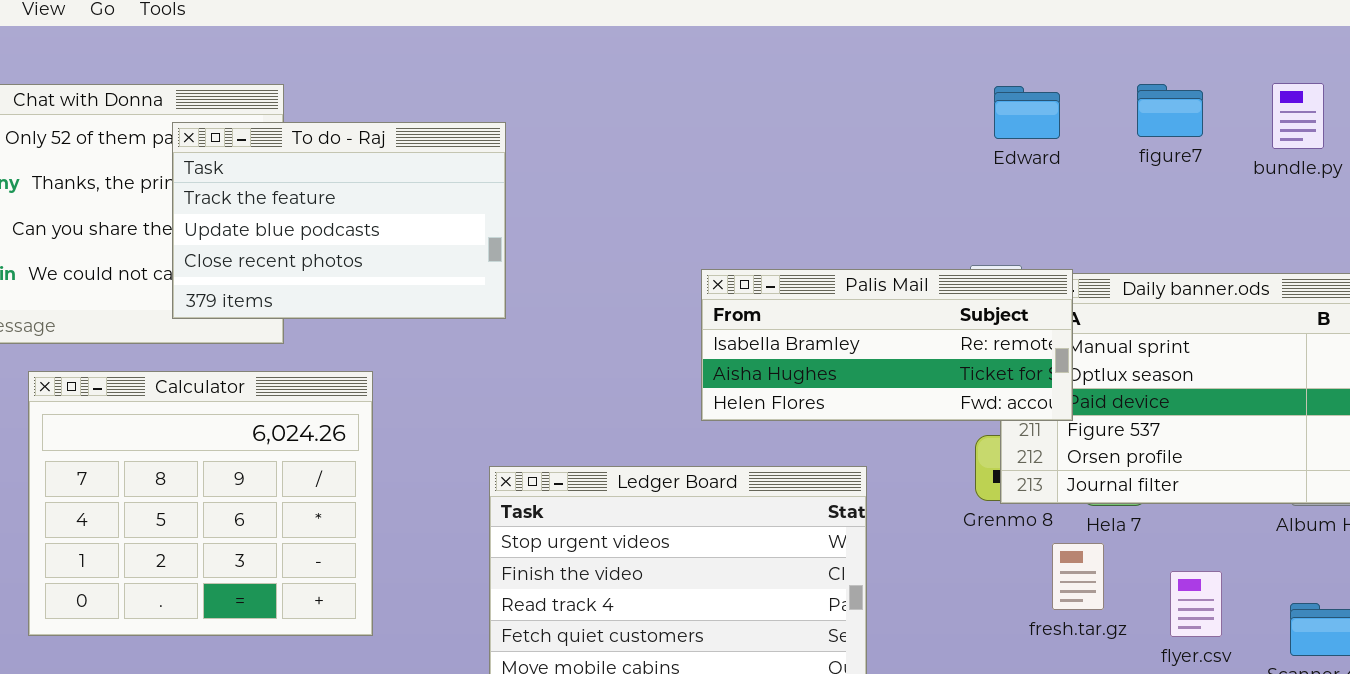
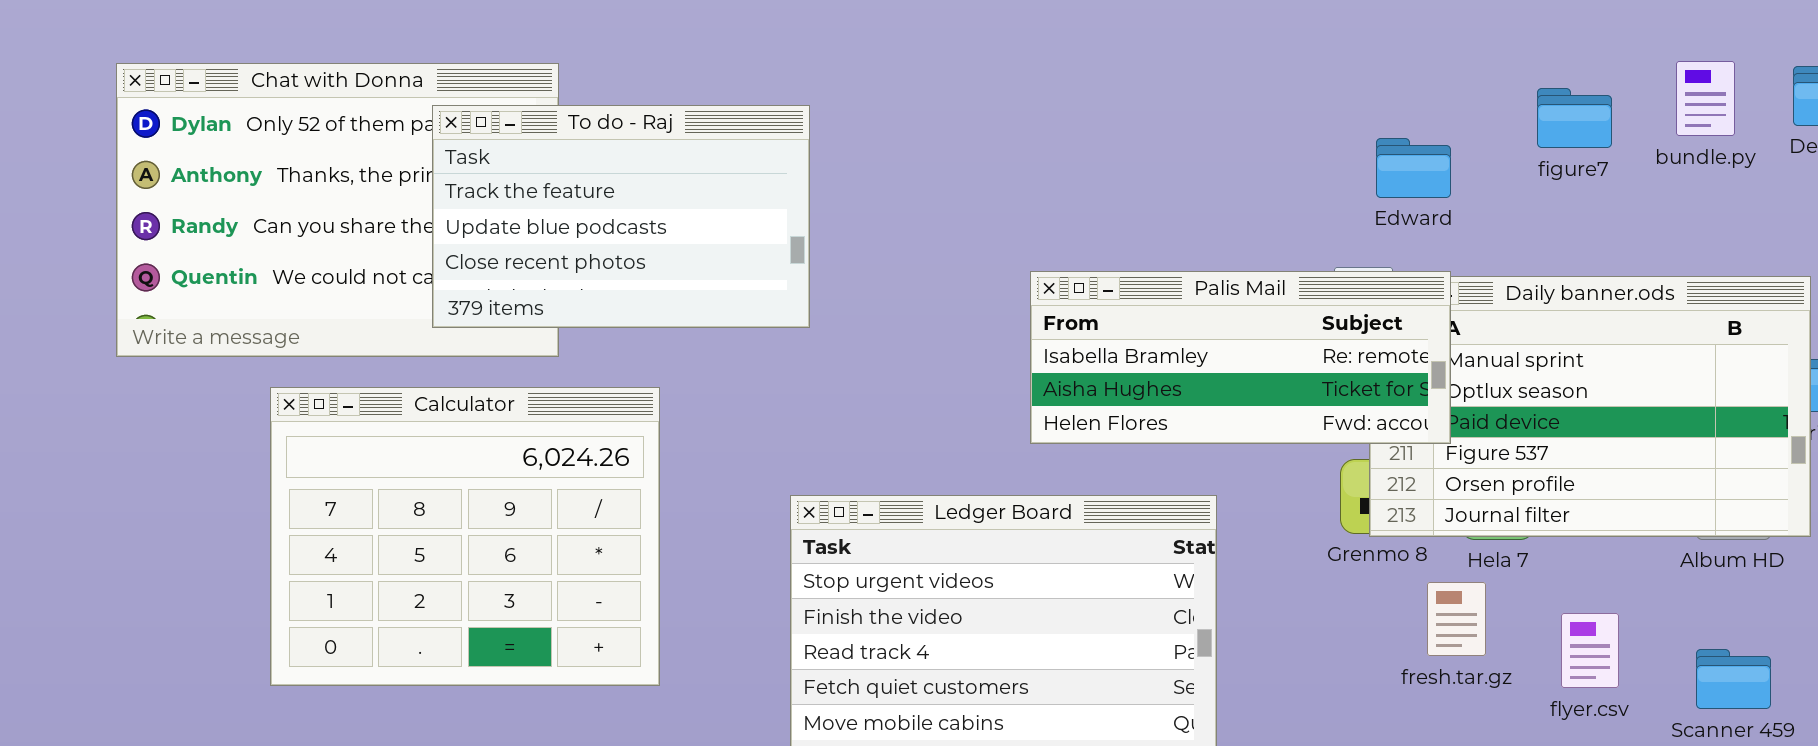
figure7: [1137,84,1203,137] -> [1537,88,1612,148], moved
Edward: [994,86,1060,139] -> [1376,138,1451,198], moved

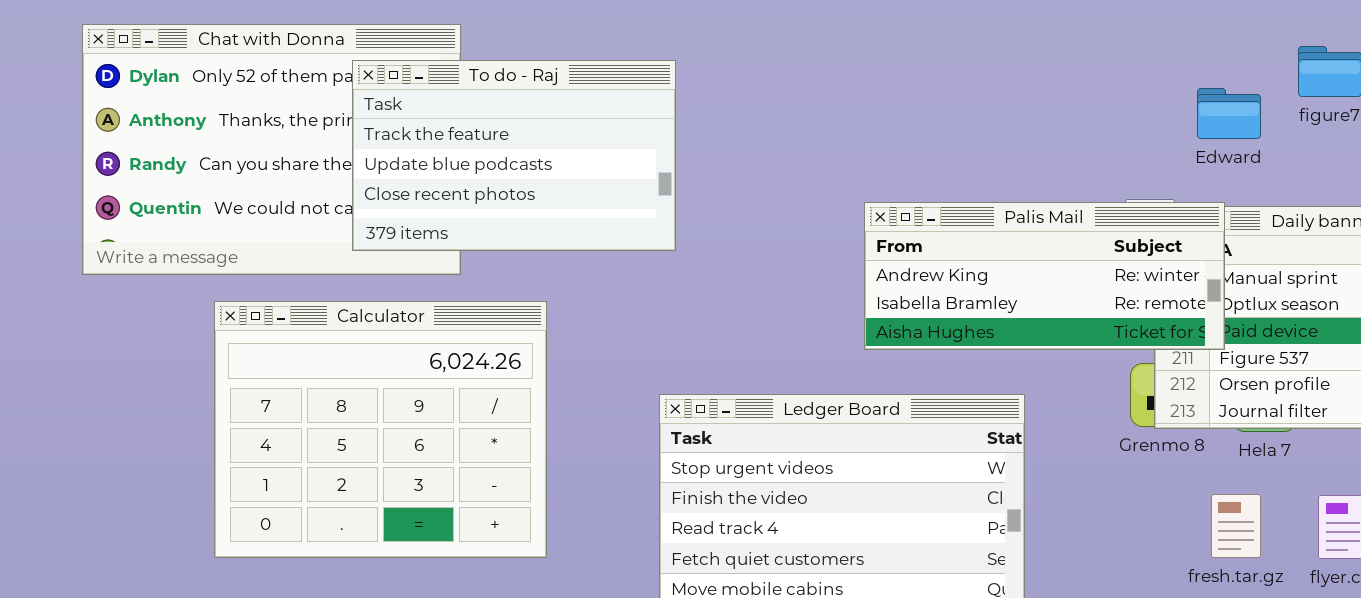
Edward: [1376,138,1451,198] -> [1197,88,1261,139], moved
Palis Mail: [1030,271,1451,444] -> [864,202,1225,350], scrolled up 1 row
fresh.tar.gz: [1427,582,1486,656] -> [1211,494,1261,558], moved

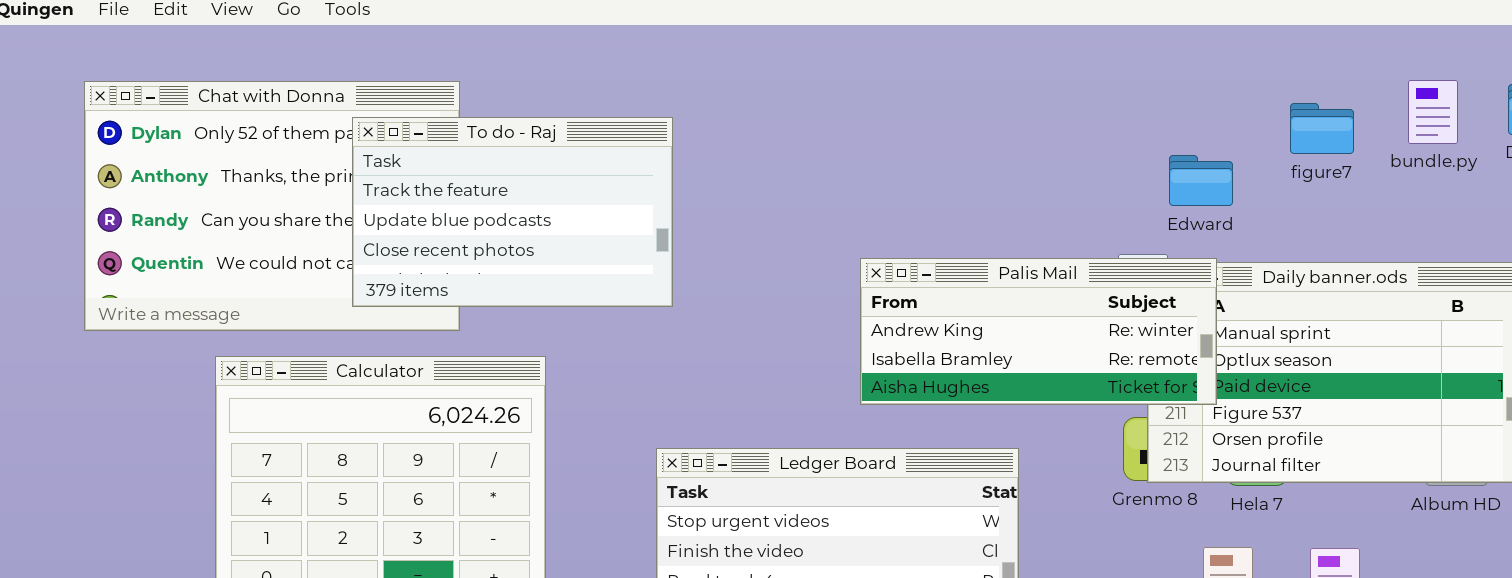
Edward: [1197,88,1261,139] -> [1169,155,1233,206], moved

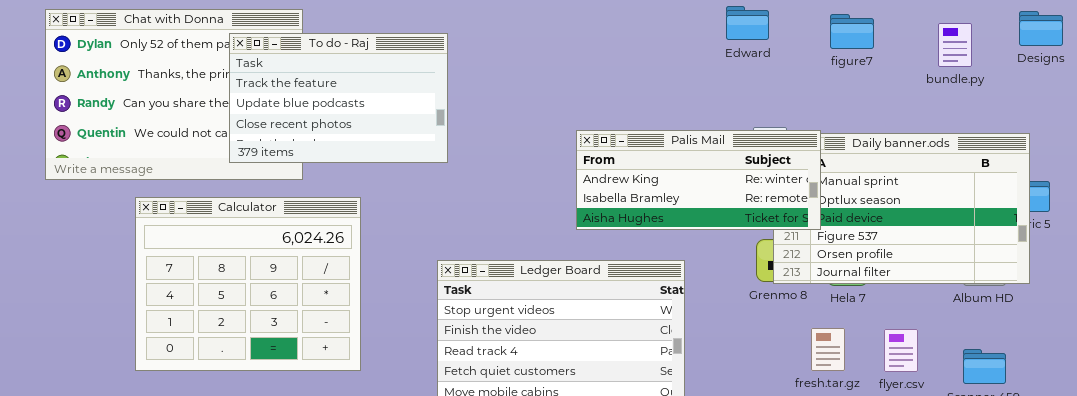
bundle.py: [1408,80,1458,144] -> [938,23,972,67], moved
figure7: [1290,103,1354,154] -> [830,14,874,49], moved
Edward: [1169,155,1233,206] -> [726,6,769,40], moved

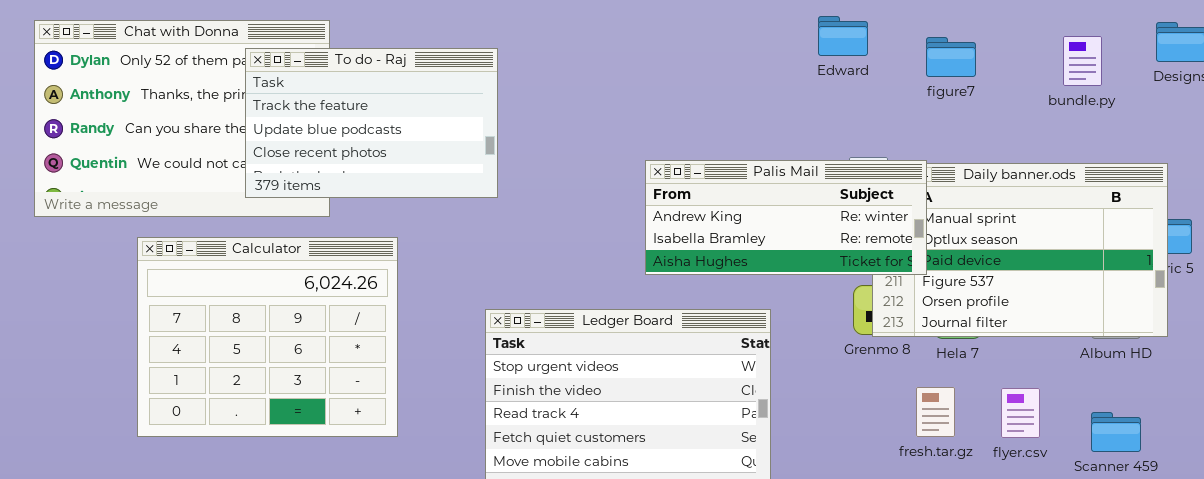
figure7: [830,14,874,49] -> [926,37,976,77], moved

